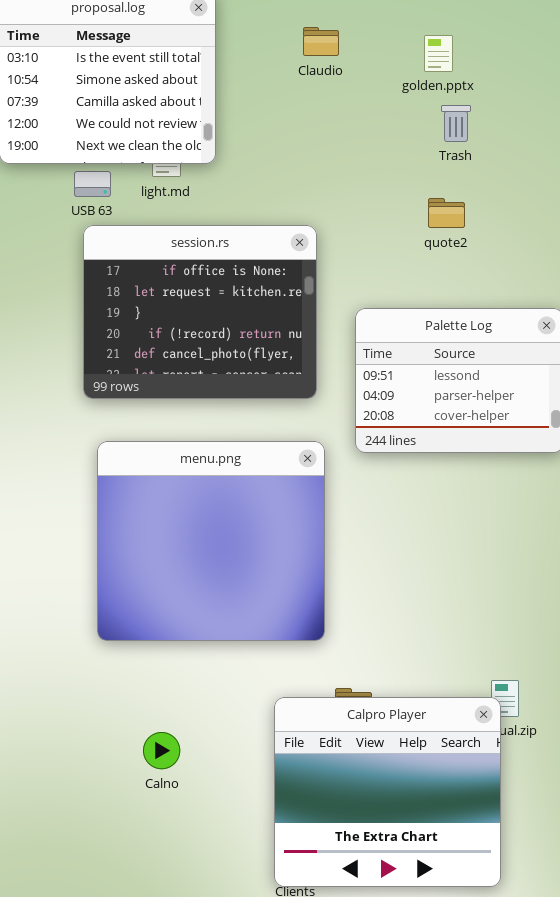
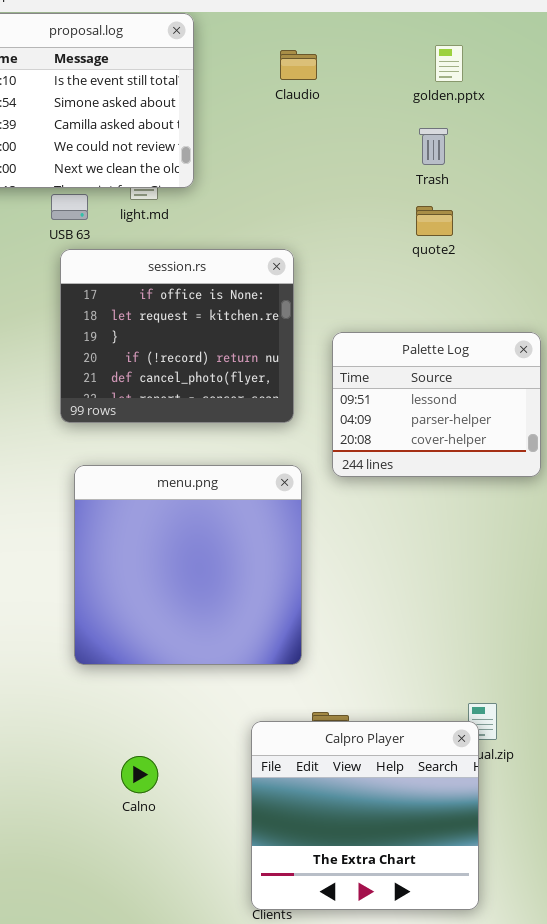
golden.pptx: [424,35,453,72] -> [435,45,463,82], moved
quote2: [428,198,465,228] -> [416,206,453,236], moved

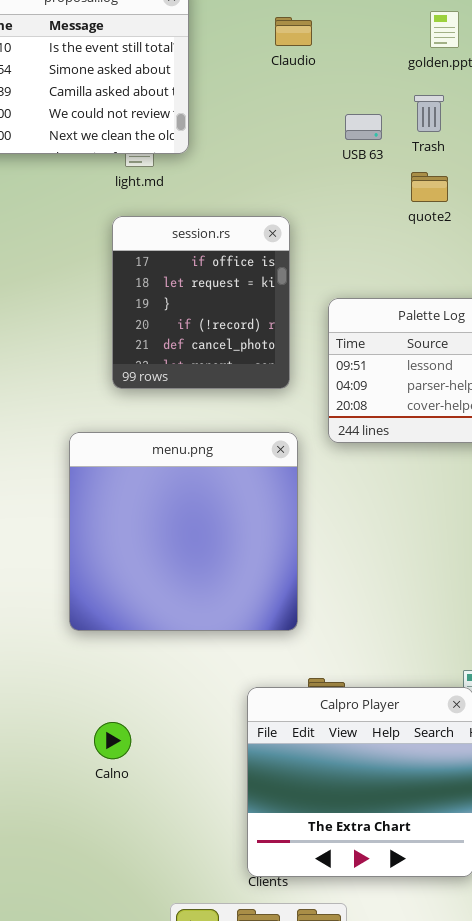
USB 63: [51,194,88,220] -> [345,114,382,140], moved
session.rs: [60,249,294,423] -> [112,216,290,389], resized
Calno: [121,756,158,793] -> [94,722,131,759], moved

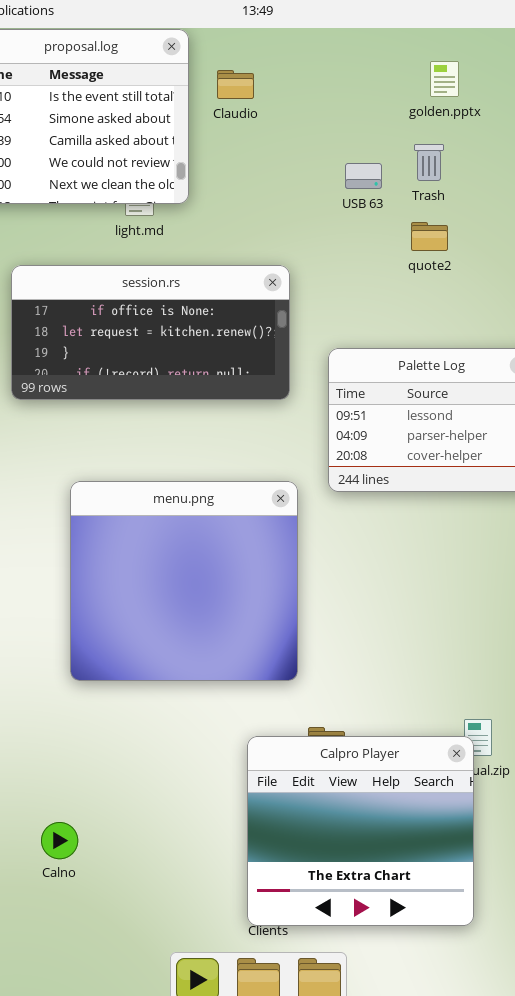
Claudio: [275,17,312,46] -> [217,70,254,99], moved
session.rs: [112,216,290,389] -> [11,265,290,400], resized
Calno: [94,722,131,759] -> [41,822,78,859], moved

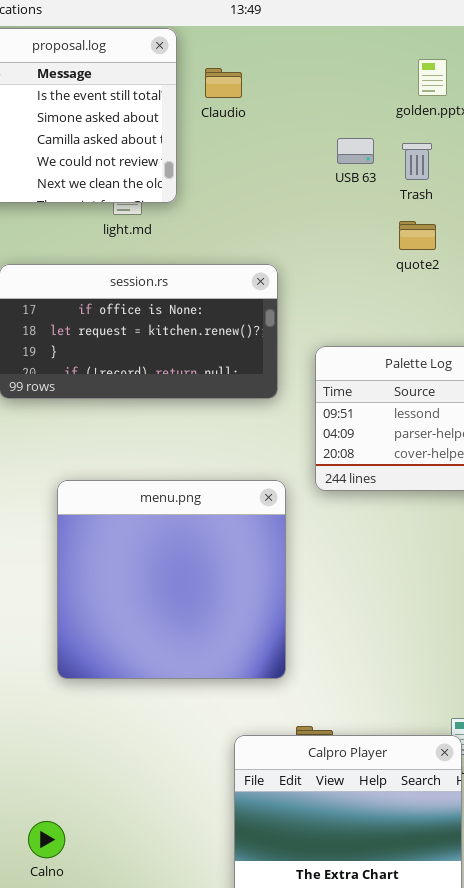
USB 63: [345,163,382,189] -> [337,138,374,164], moved

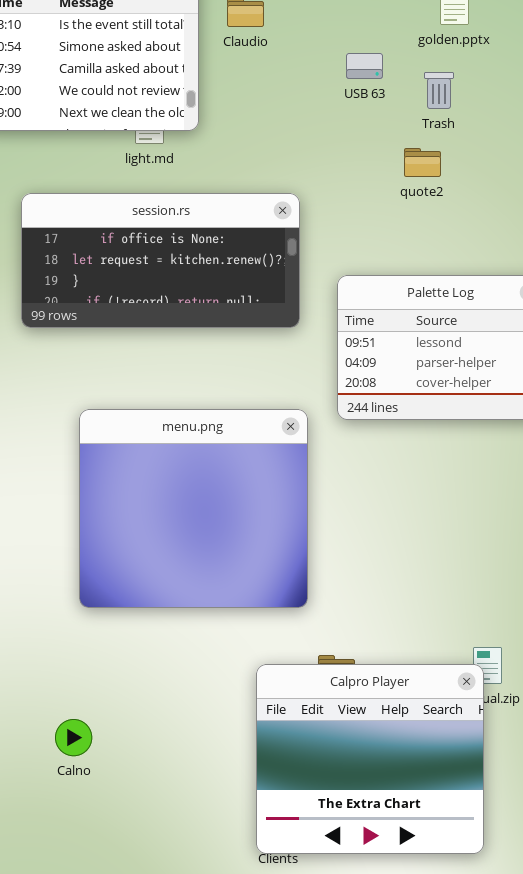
USB 63: [337,138,374,164] -> [346,53,383,79], moved
quote2: [399,221,436,250] -> [404,148,441,177], moved
Calno: [28,821,65,858] -> [55,719,92,756], moved

